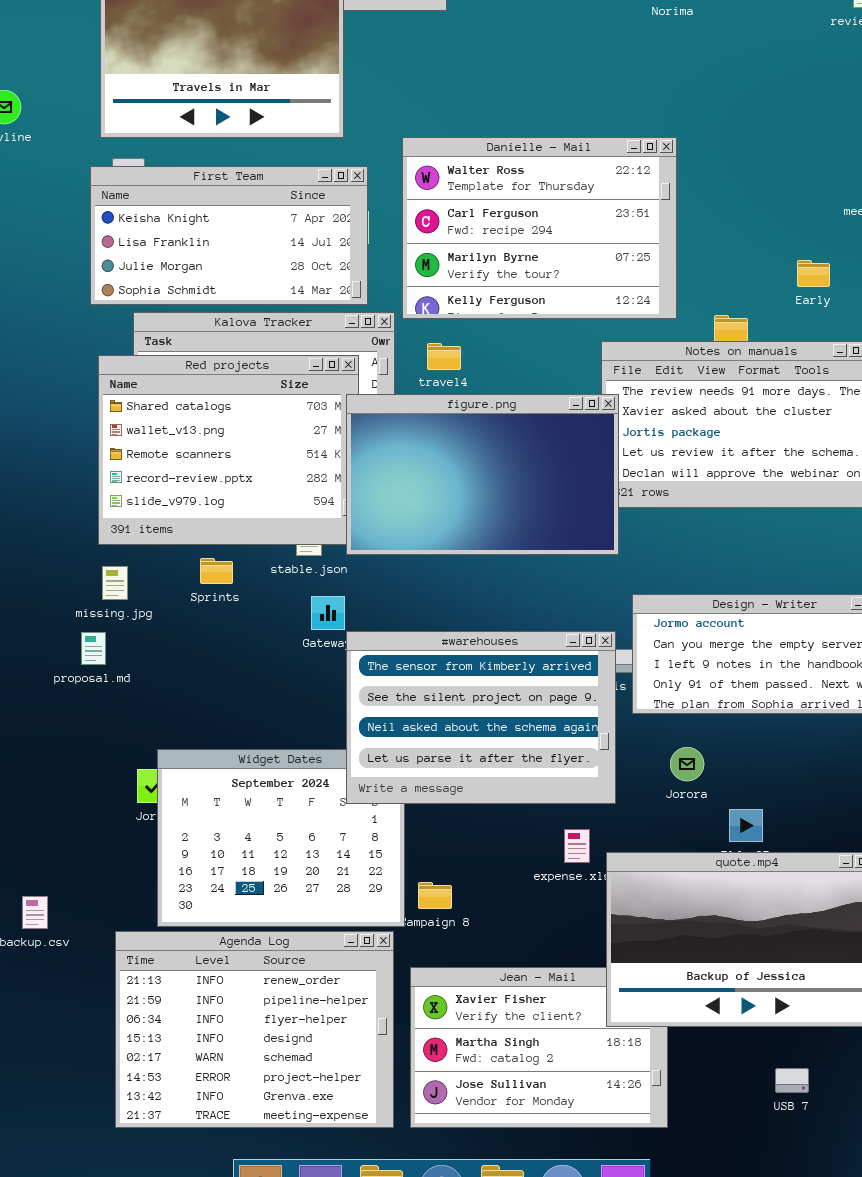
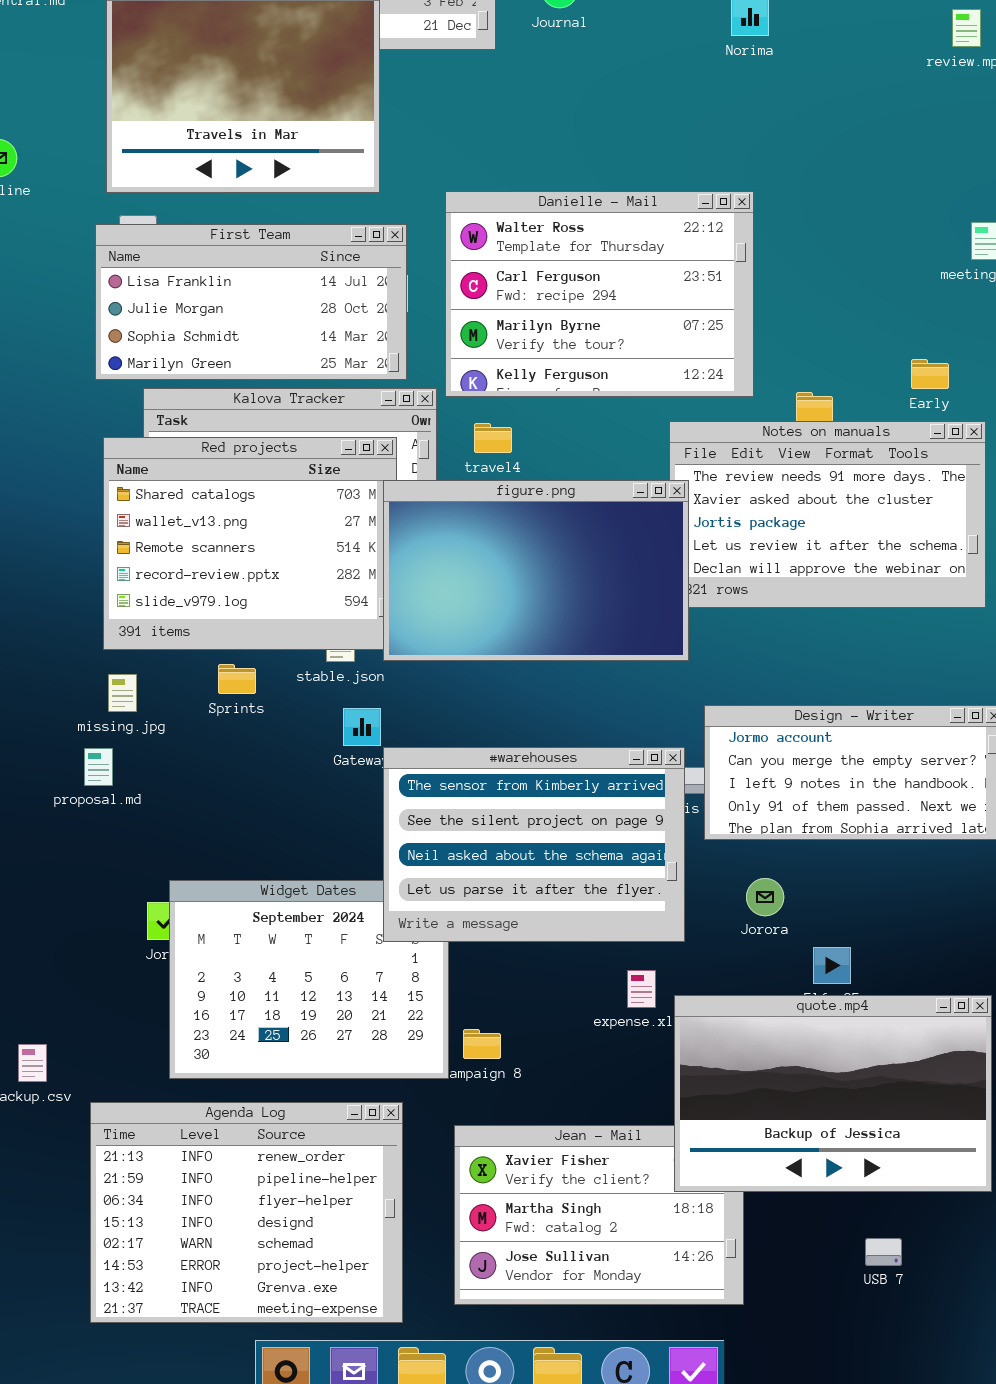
First Team: [90,166,368,305] -> [95,224,407,380], scrolled down 1 row
Early: [797,260,830,287] -> [911,359,949,389], moved
Agenda Log: [115,931,394,1128] -> [90,1102,403,1323], moved

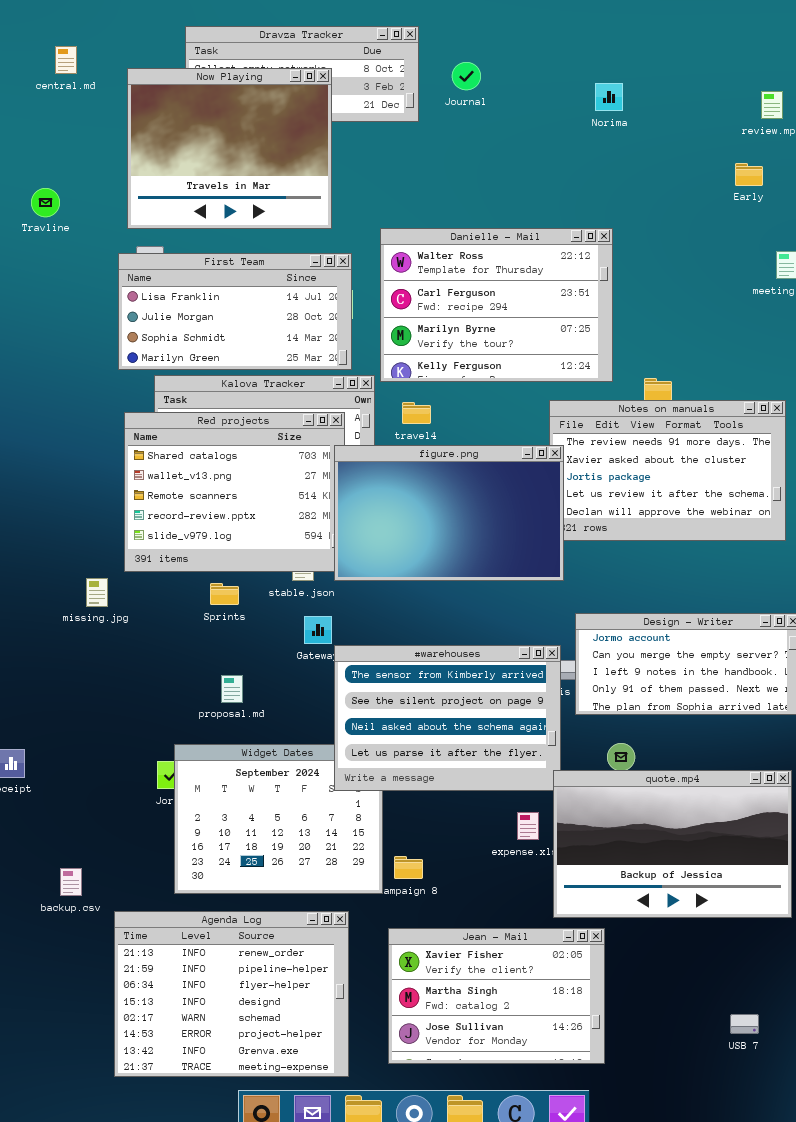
Early: [911,359,949,389] -> [735,163,763,186], moved
missing.jpg: [108,674,137,712] -> [86,578,108,607], moved
proposal.md: [84,748,113,786] -> [221,675,243,703], moved
quote.mp4: [674,995,992,1192] -> [553,770,792,918], moved
USB 7: [865,1238,902,1266] -> [730,1014,759,1034], moved

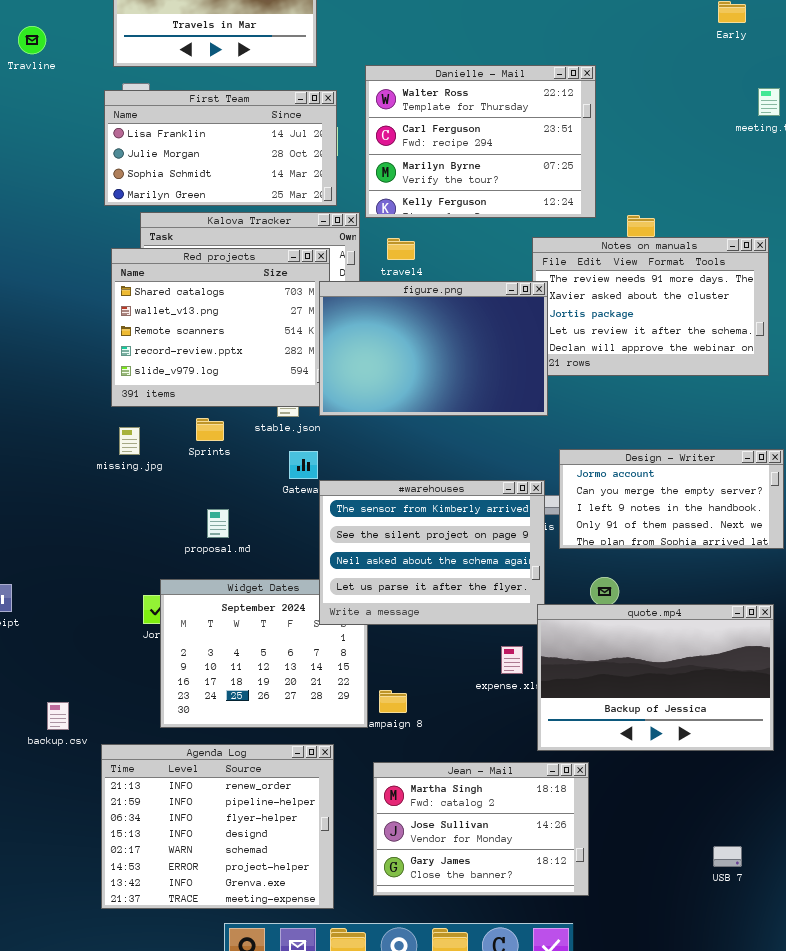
missing.jpg: [86,578,108,607] -> [119,427,140,455], moved
Jean - Mail: [388,928,605,1064] -> [373,762,589,896], scrolled down 1 row

